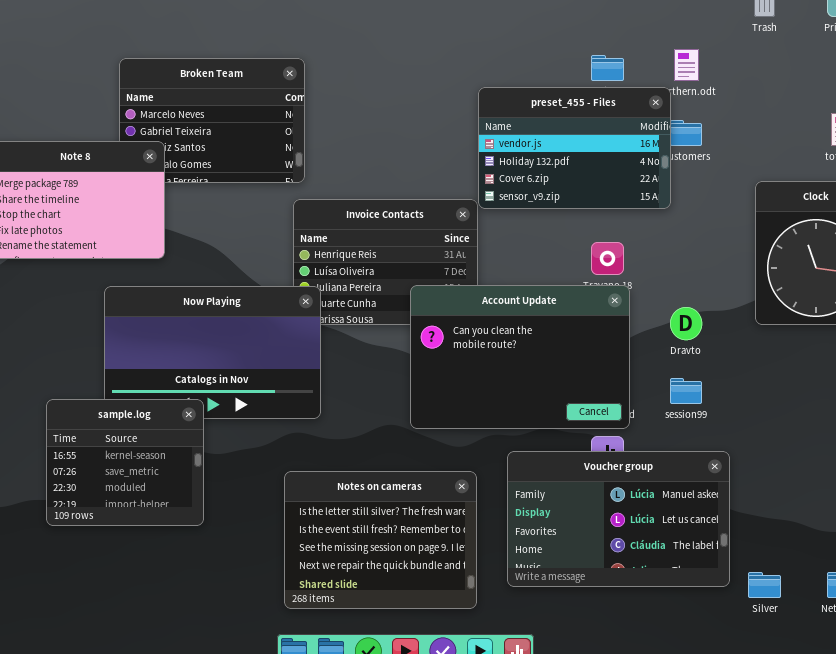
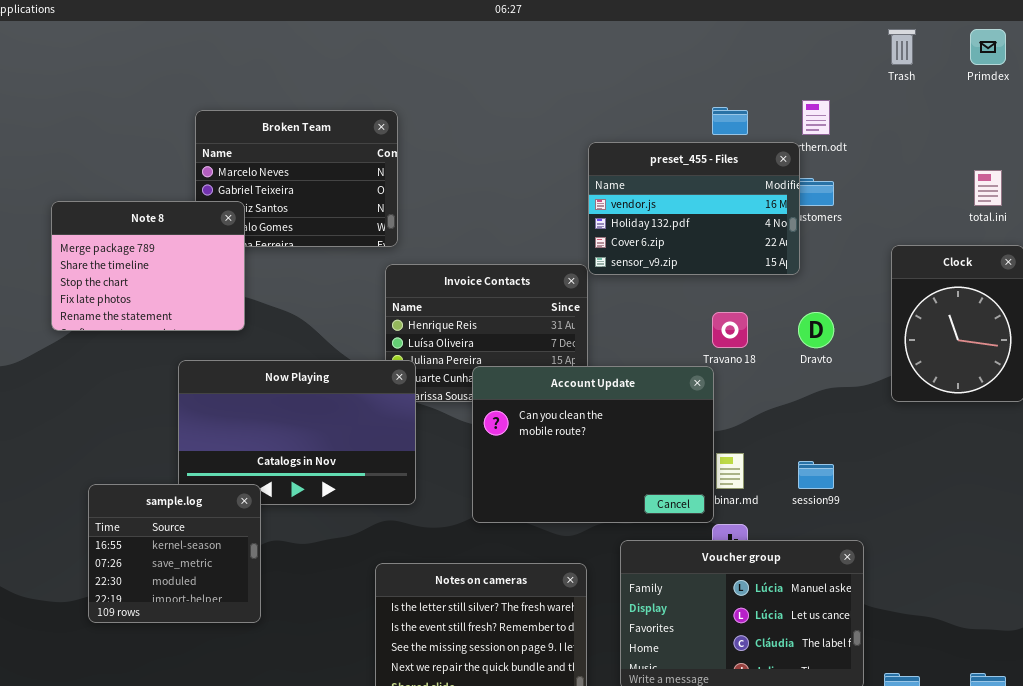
Account Update: [410,285,630,429] -> [472,366,714,523], moved
Dravto: [670,307,702,340] -> [798,312,834,348], moved
sample.log: [46,399,204,526] -> [88,484,261,623], moved

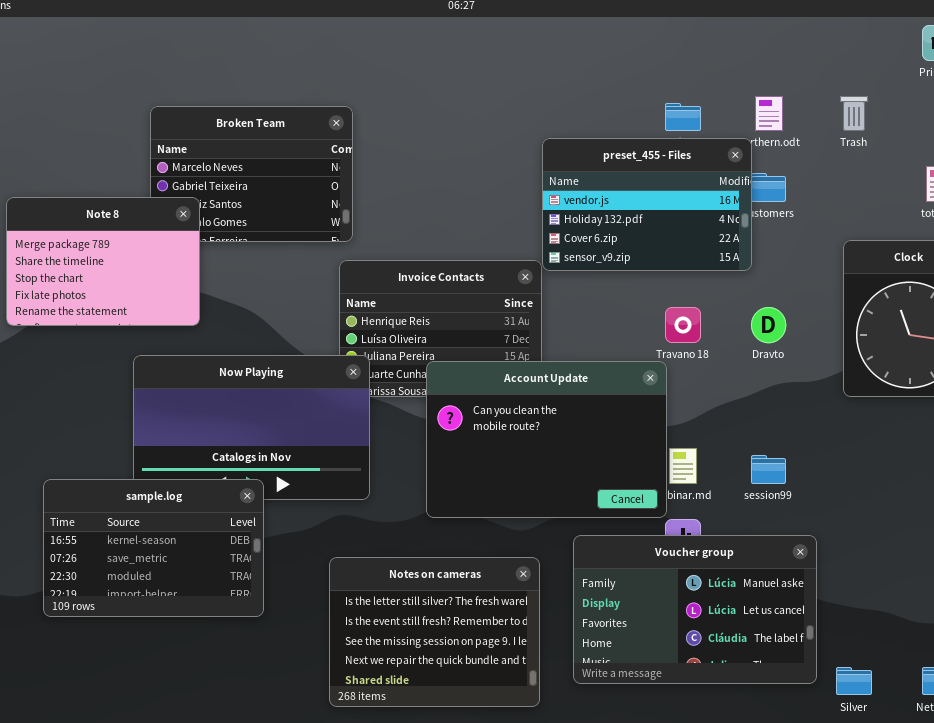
Trash: [888,29,916,65] -> [840,96,868,131], moved
sample.log: [88,484,261,623] -> [43,479,264,617], resized

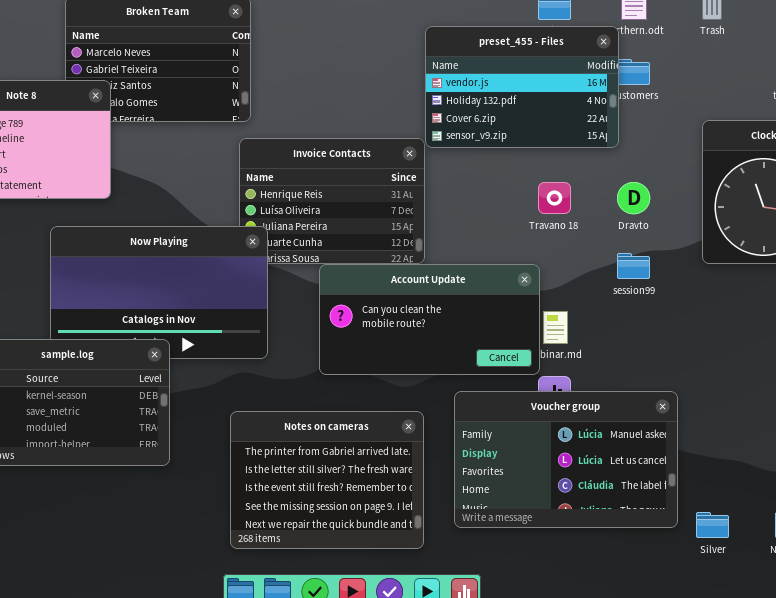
Account Update: [426,361,667,518] -> [319,264,540,375], resized
session99: [751,455,786,484] -> [617,253,650,279], moved
Notes on cameras: [329,557,540,707] -> [230,411,424,549], scrolled up 1 row

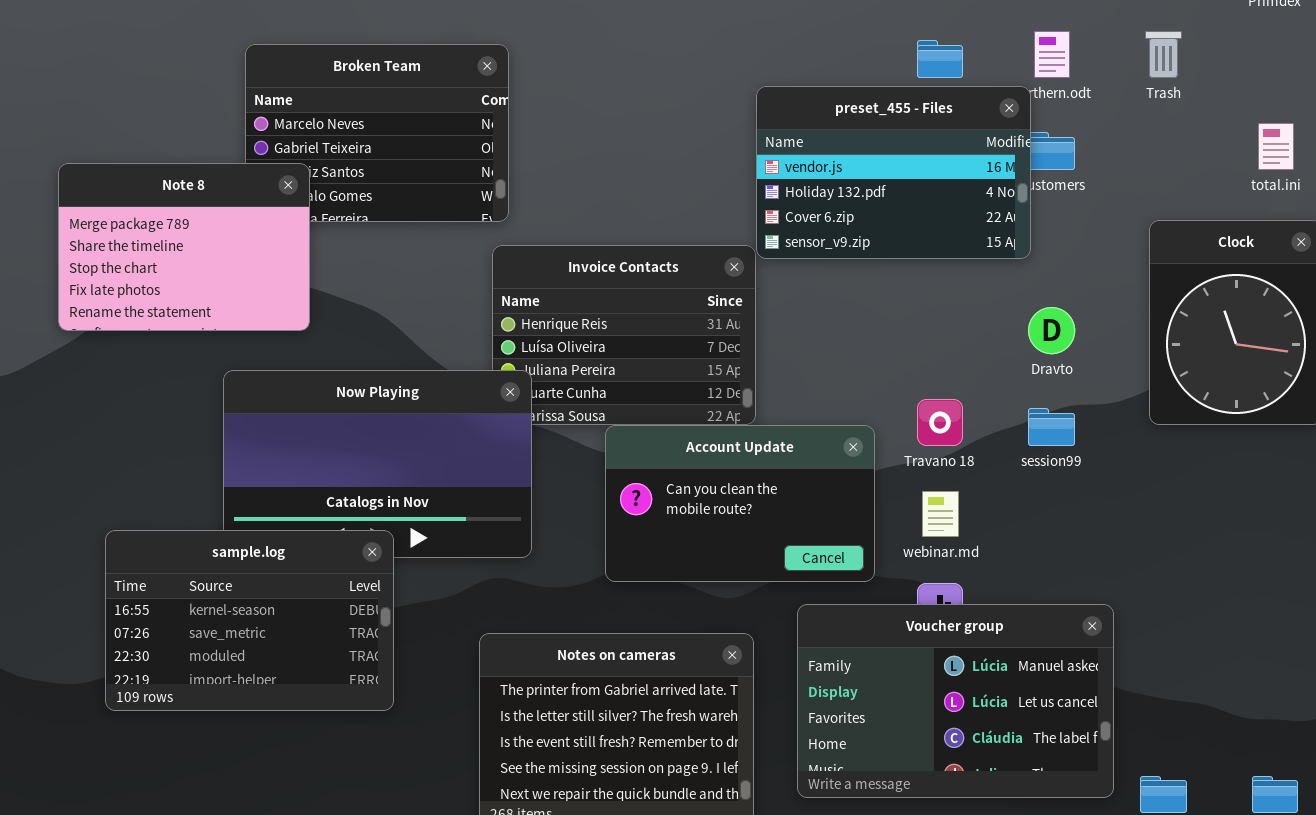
Travano 18: [538,182,571,214] -> [917,399,963,446], moved
Account Update: [319,264,540,375] -> [605,425,875,582], resized

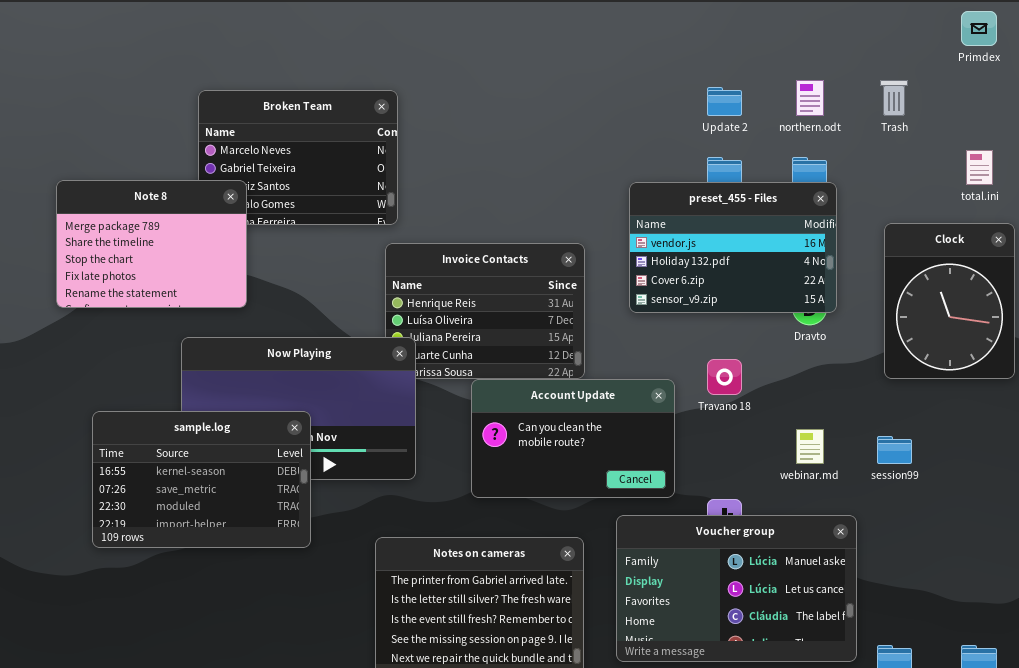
preset_455 - Files: [756,86,1031,259] -> [629,182,837,313], moved
session99: [1028,408,1075,446] -> [877,436,912,464], moved
webinar.md: [922,491,959,537] -> [796,429,824,464], moved
sample.log: [105,530,394,711] -> [92,411,311,548], moved

